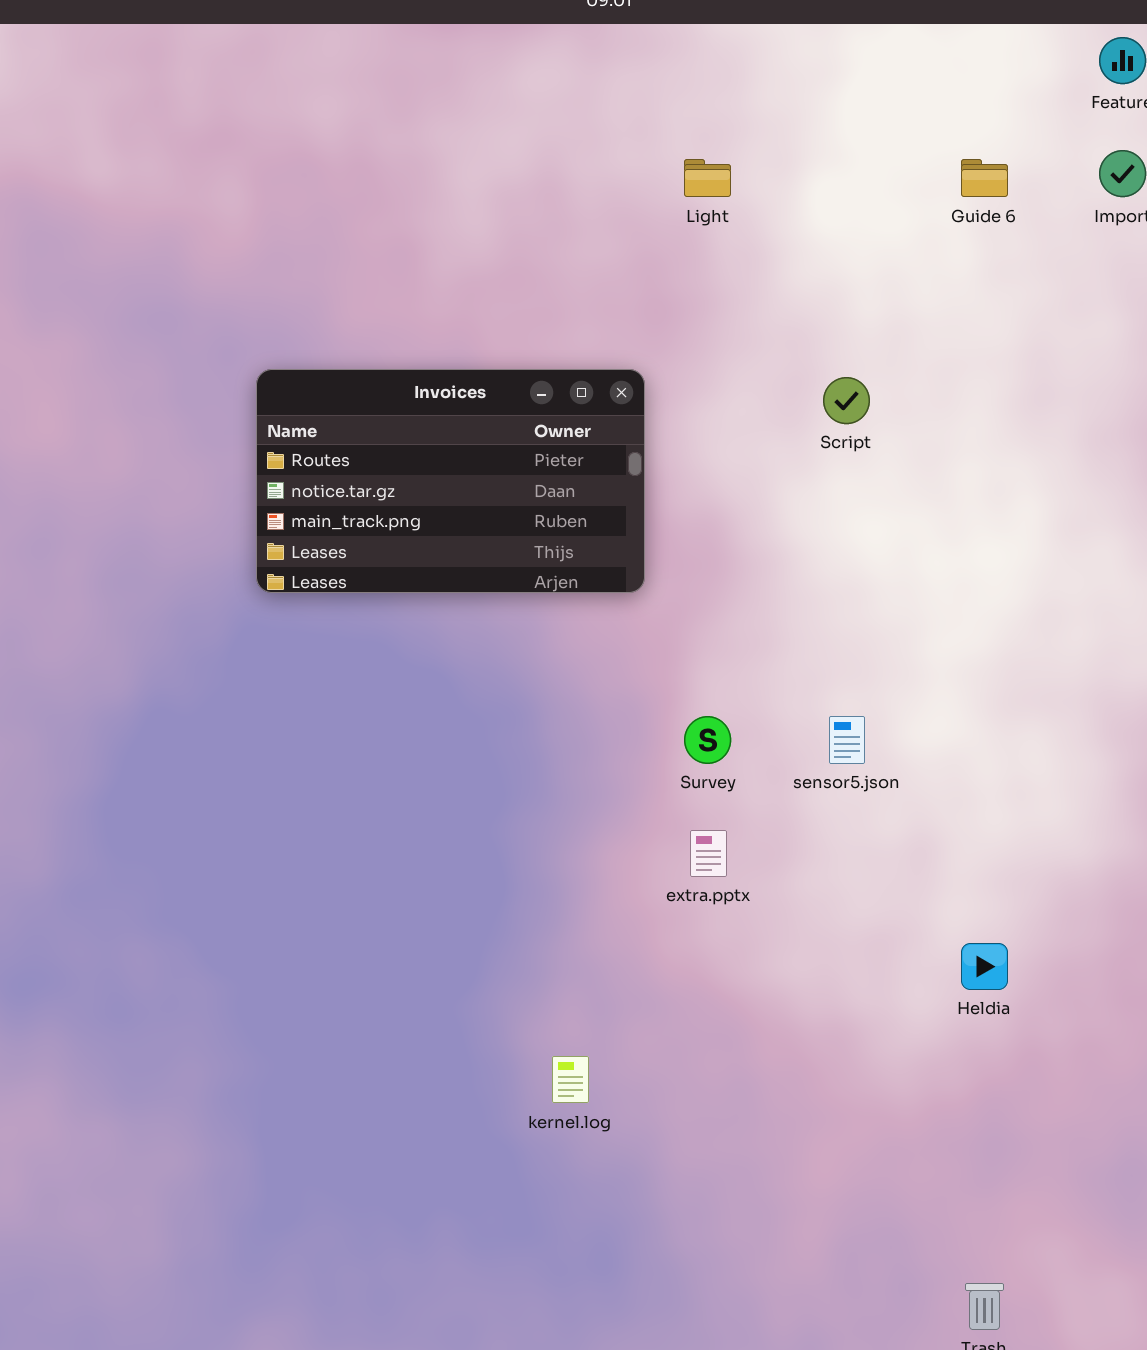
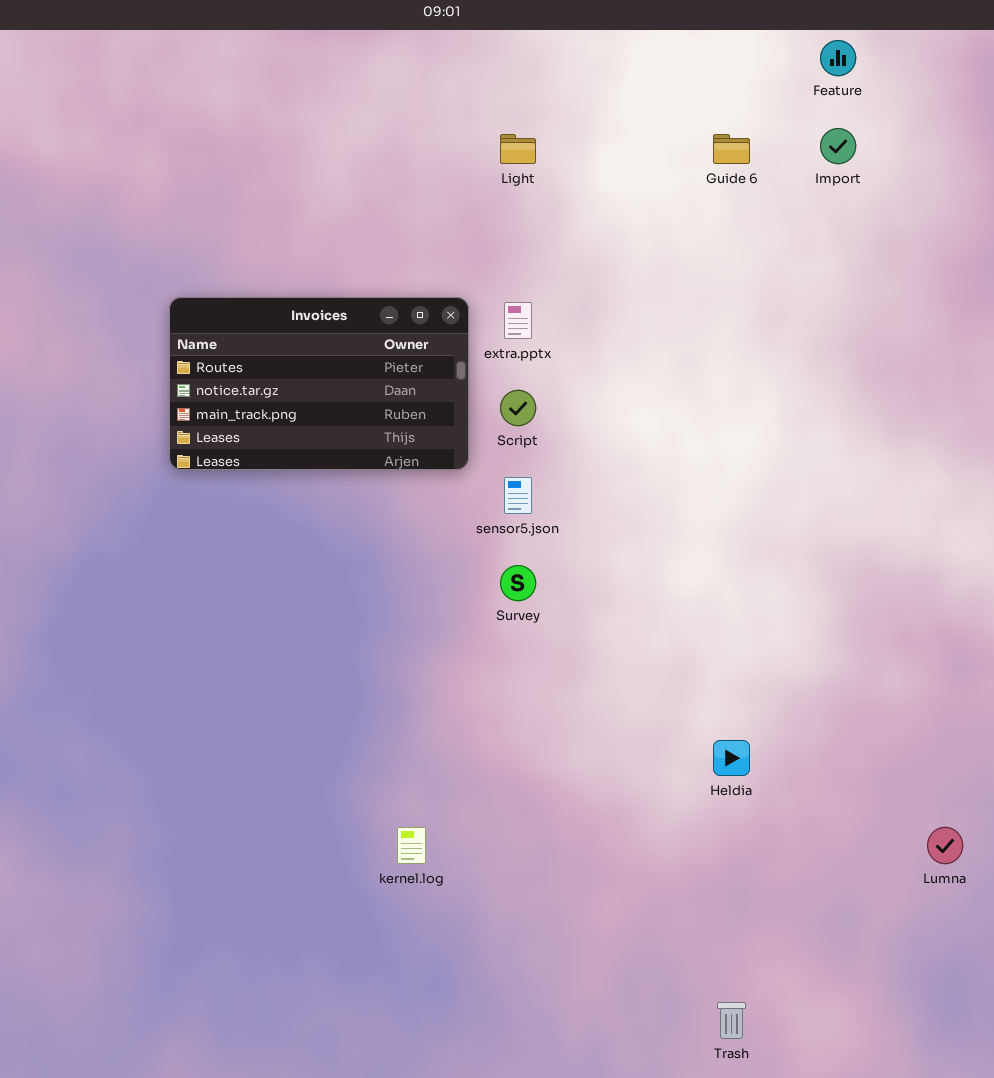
Script: [823,377,870,424] -> [500,390,536,426], moved
sensor5.json: [829,716,865,764] -> [504,477,532,514], moved
extra.pptx: [690,830,727,877] -> [504,302,532,339], moved

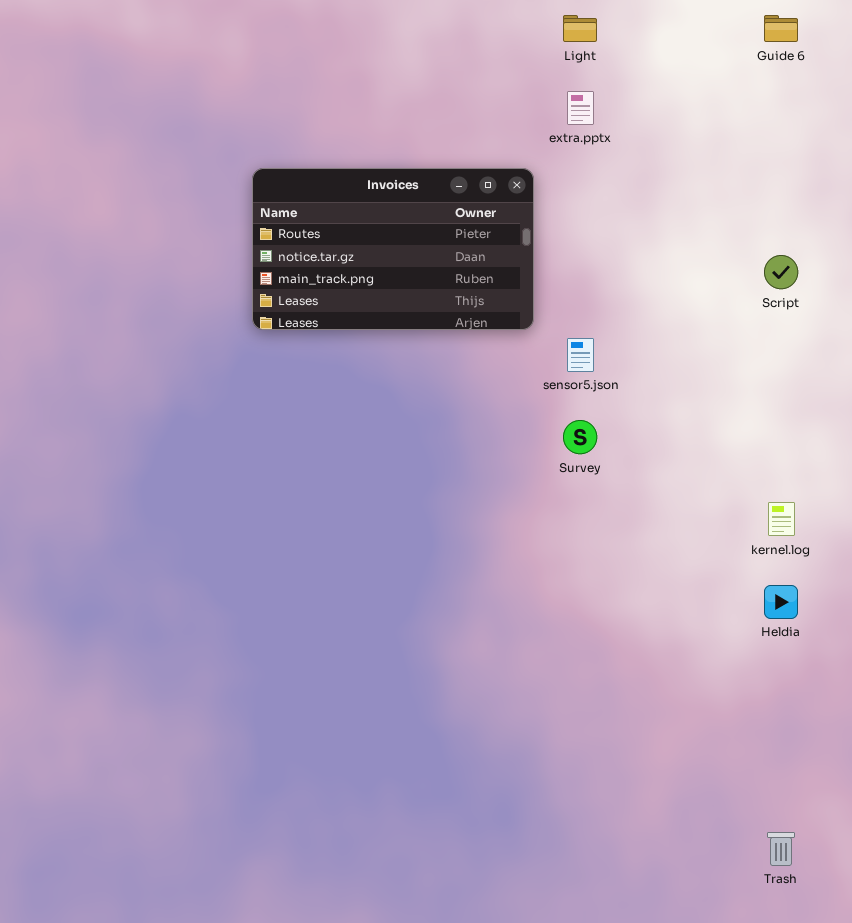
extra.pptx: [504,302,532,339] -> [567,91,594,125], moved
Script: [500,390,536,426] -> [764,255,798,289], moved
kernel.log: [397,827,426,864] -> [768,502,795,536], moved

